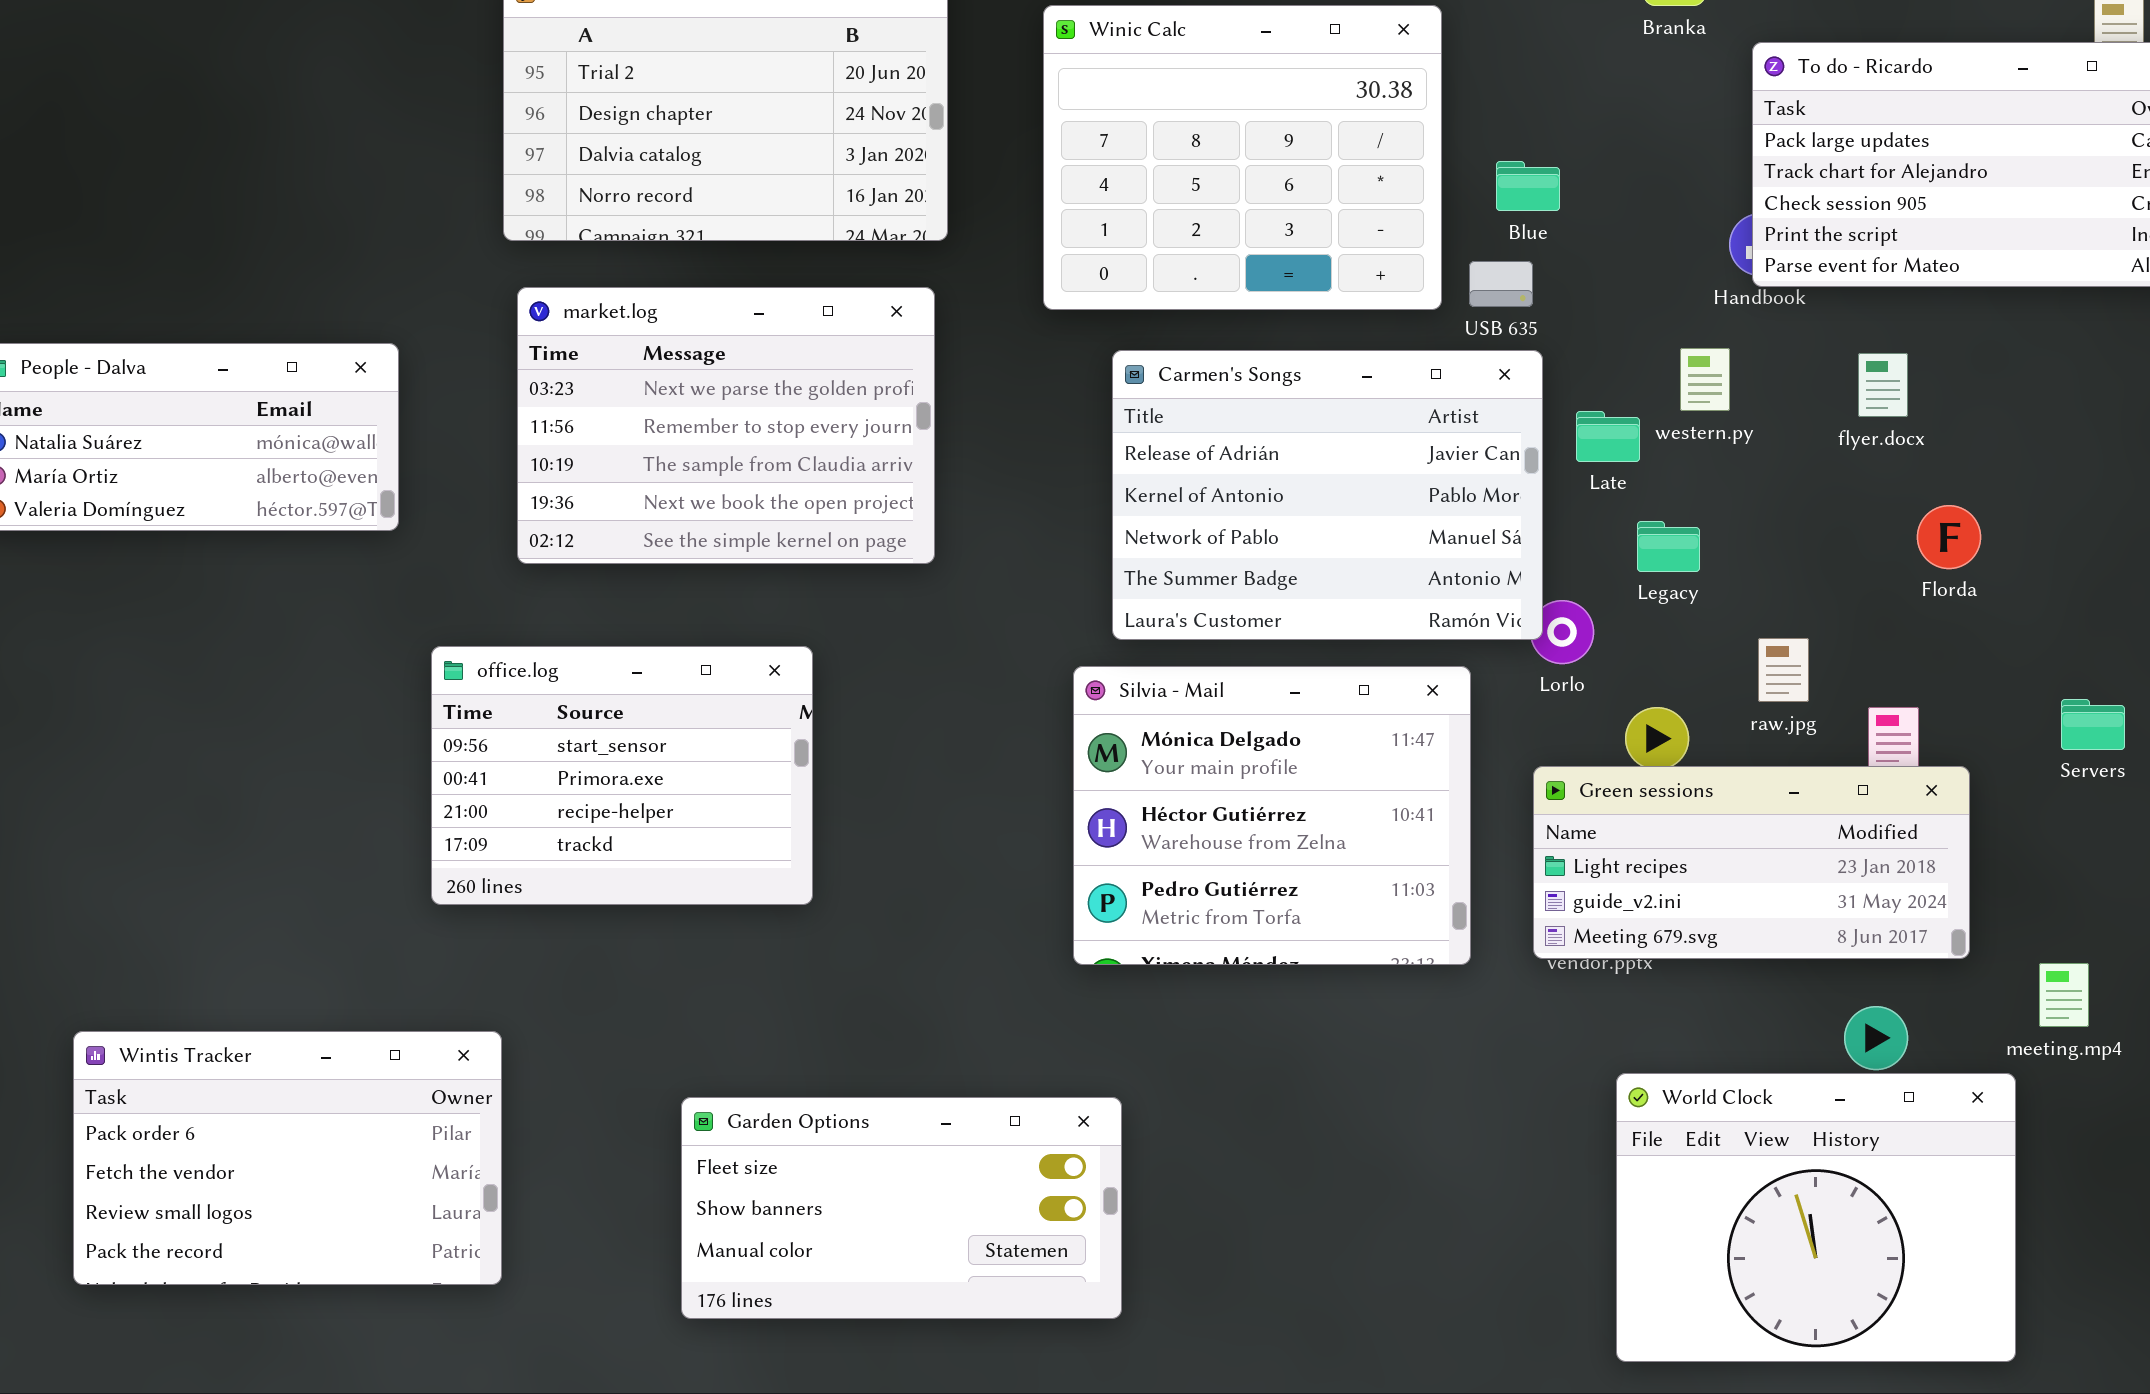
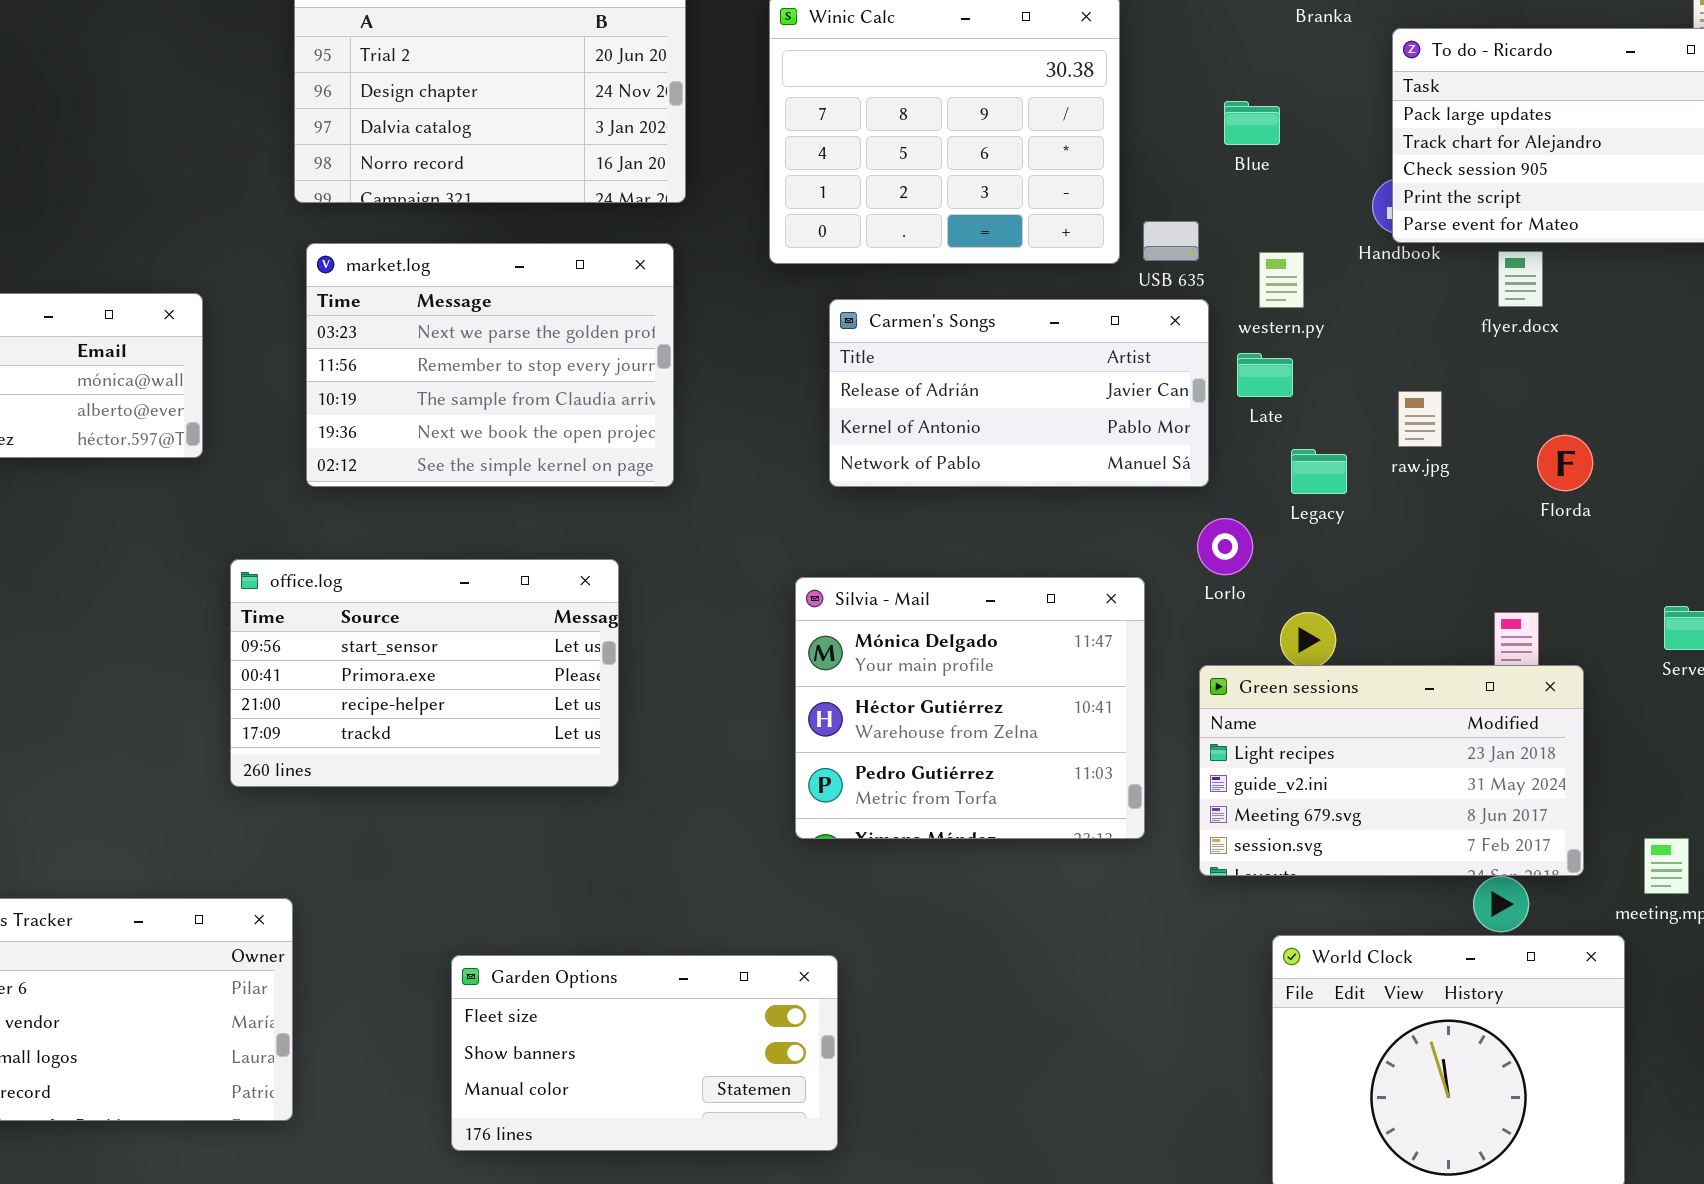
Blue: [1496,161,1560,211] -> [1224,101,1280,145], moved
western.py: [1680,348,1730,411] -> [1259,252,1304,308], moved
Carmen's Songs: [1112,350,1543,640] -> [829,299,1209,487], resized
flyer.docx: [1858,353,1908,417] -> [1498,251,1543,307], moved
raw.jpg: [1758,638,1809,702] -> [1398,391,1442,447], moved
office.log: [431,646,813,905] -> [230,559,619,787], resized
Green sessions: [1533,766,1970,959] -> [1199,665,1584,876], resized

